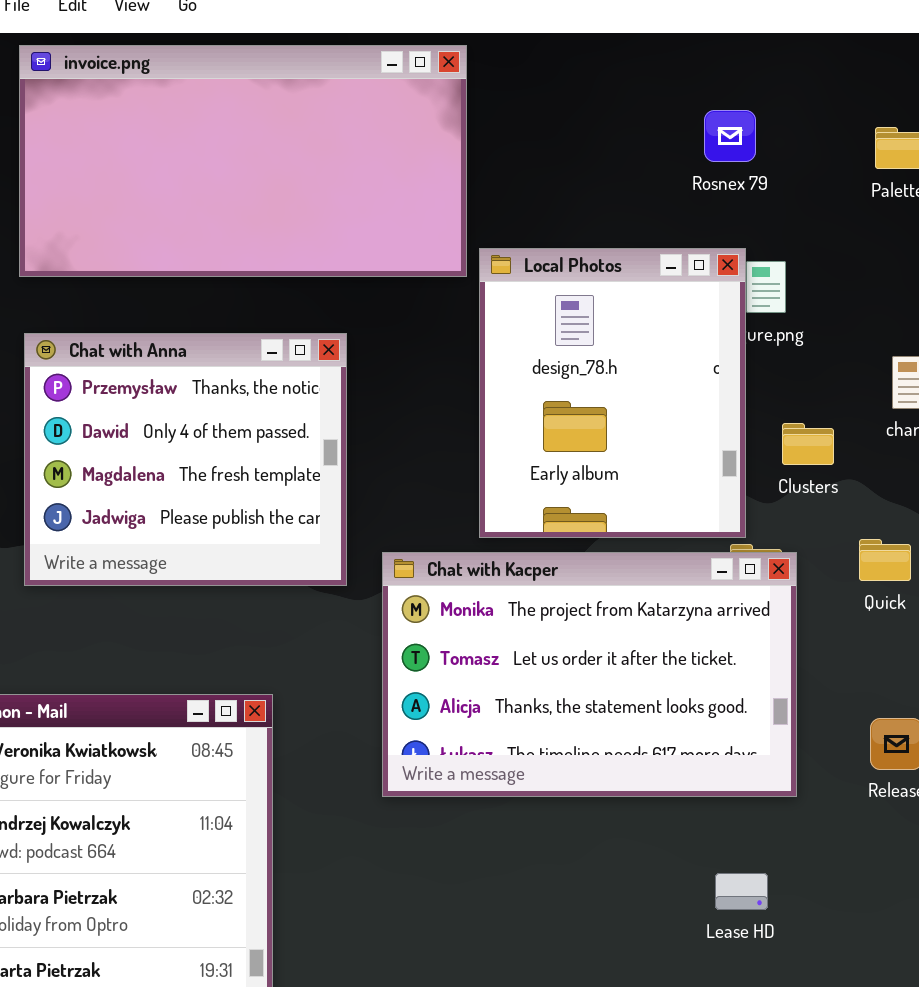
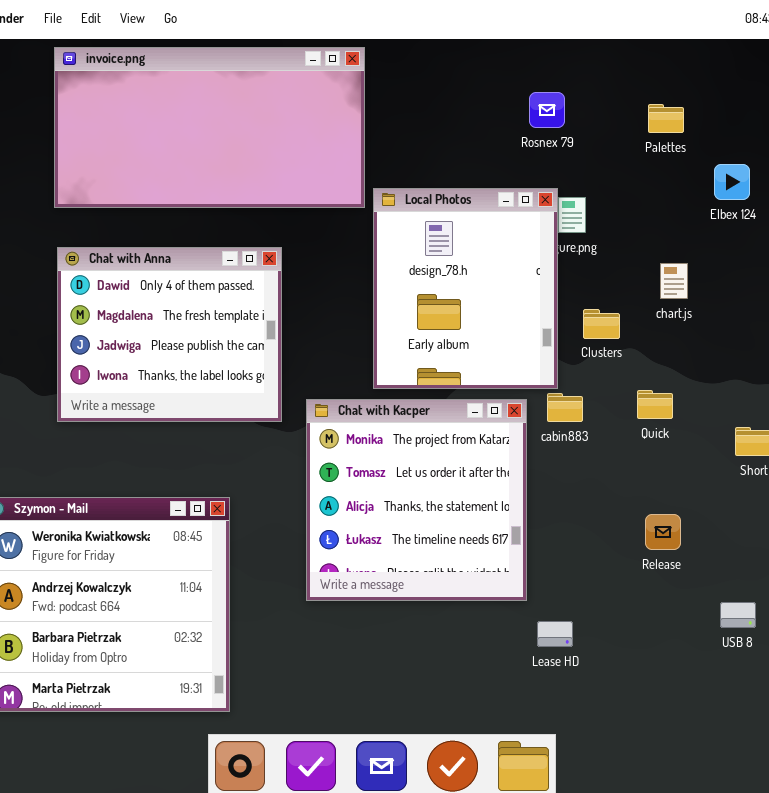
Chat with Anna: [24,333,347,586] -> [57,247,282,422], scrolled down 1 row
Chat with Kacper: [382,552,797,797] -> [306,399,527,601], resized

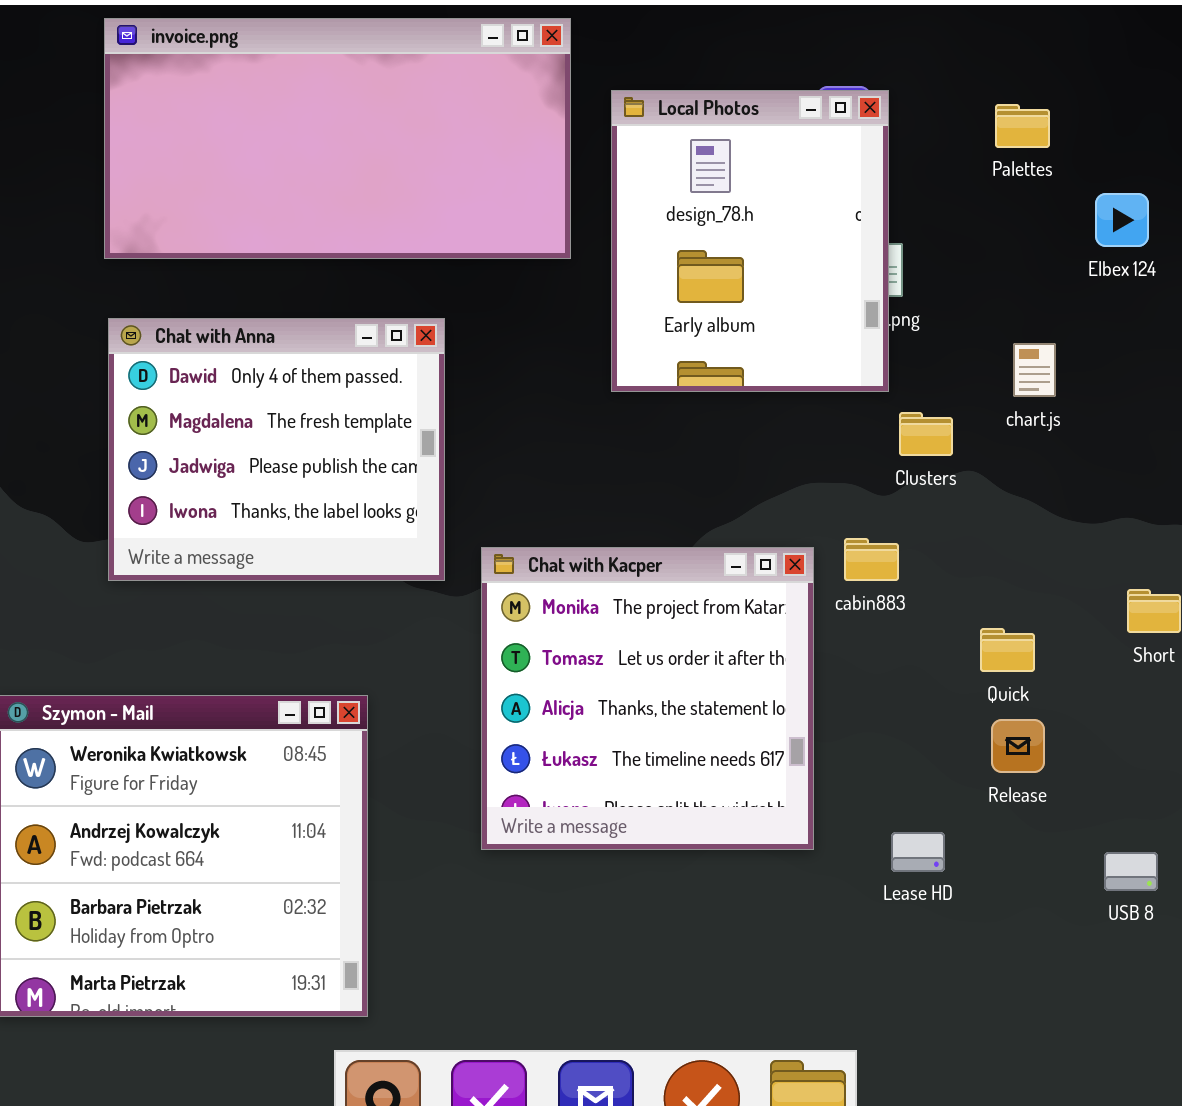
Local Photos: [373,188,558,389] -> [611,90,889,392], moved
Quick: [637,390,673,419] -> [980,628,1035,672], moved
Lease HD: [537,621,573,647] -> [891,832,945,872], moved

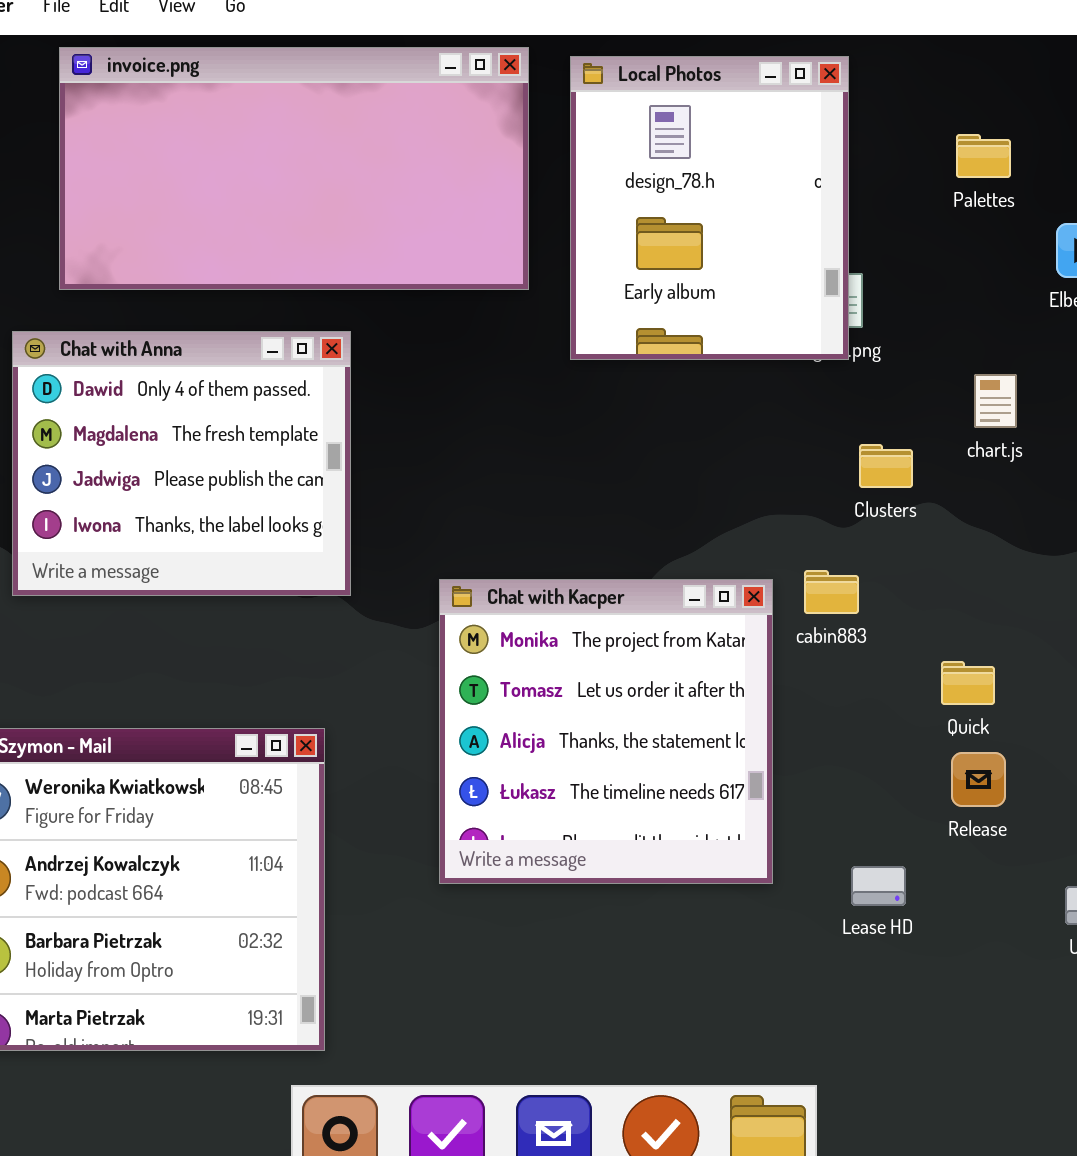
Local Photos: [611,90,889,392] -> [570,56,849,360], moved
Chat with Anna: [108,318,445,581] -> [12,331,351,596], moved

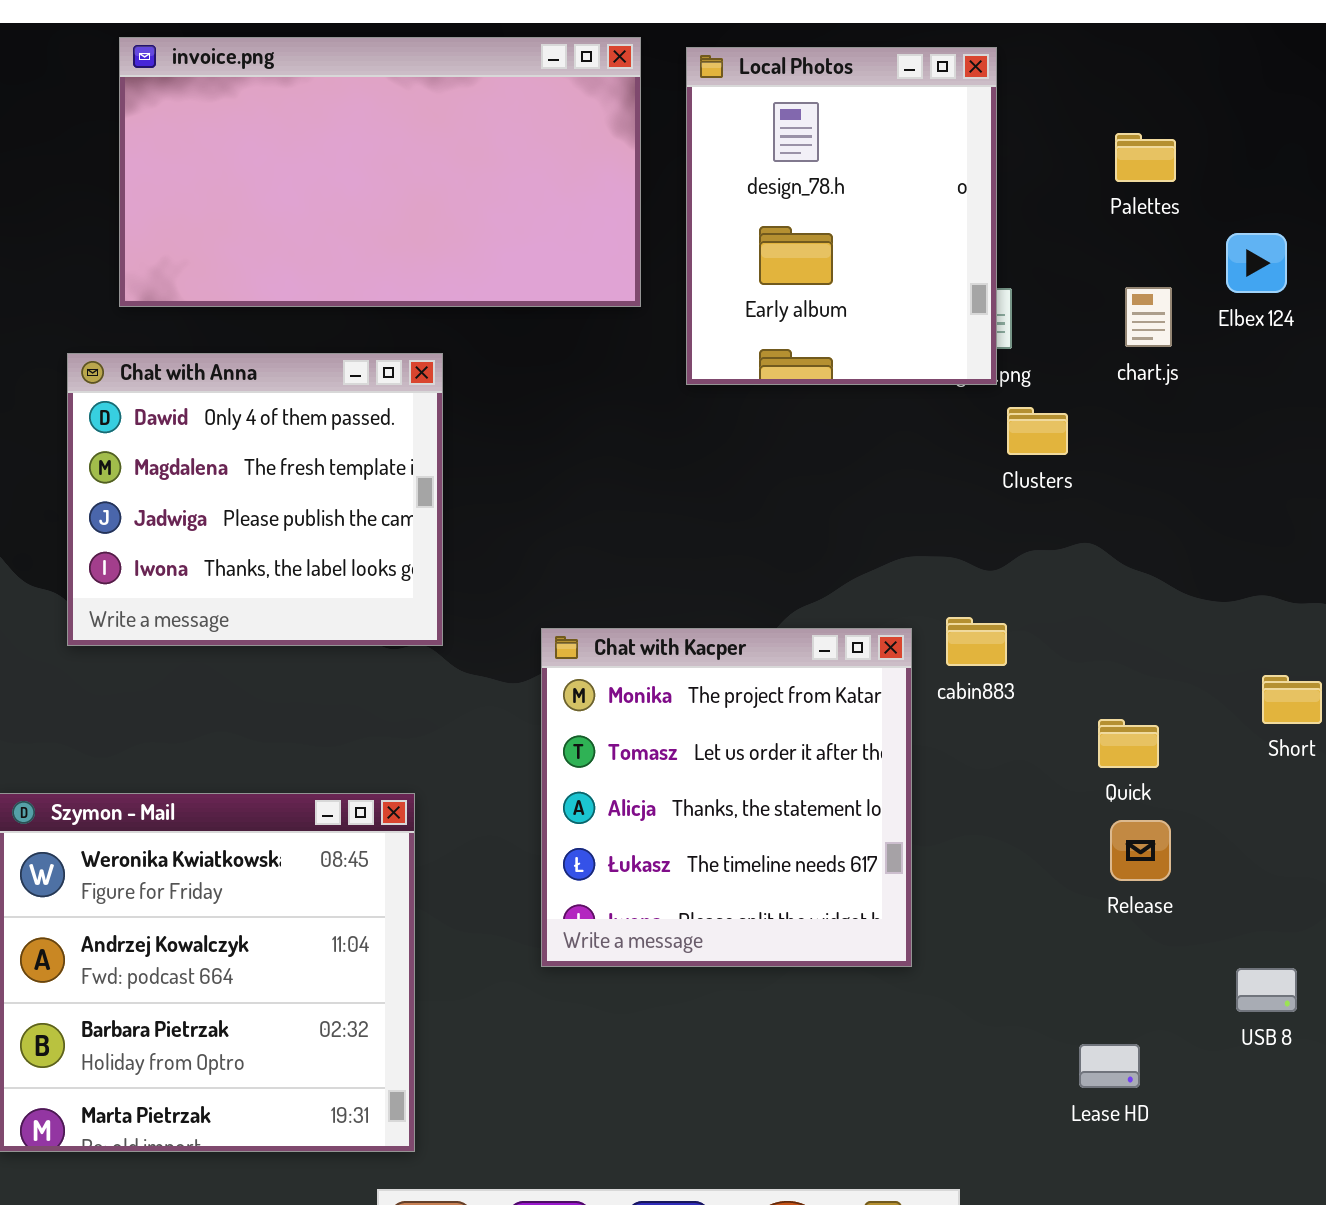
chart.js: [974,374,1017,428] -> [1125,287,1172,347], moved
Clusters: [859,444,913,488] -> [1007,407,1068,455], moved
Lease HD: [851,866,906,906] -> [1079,1044,1140,1088], moved

